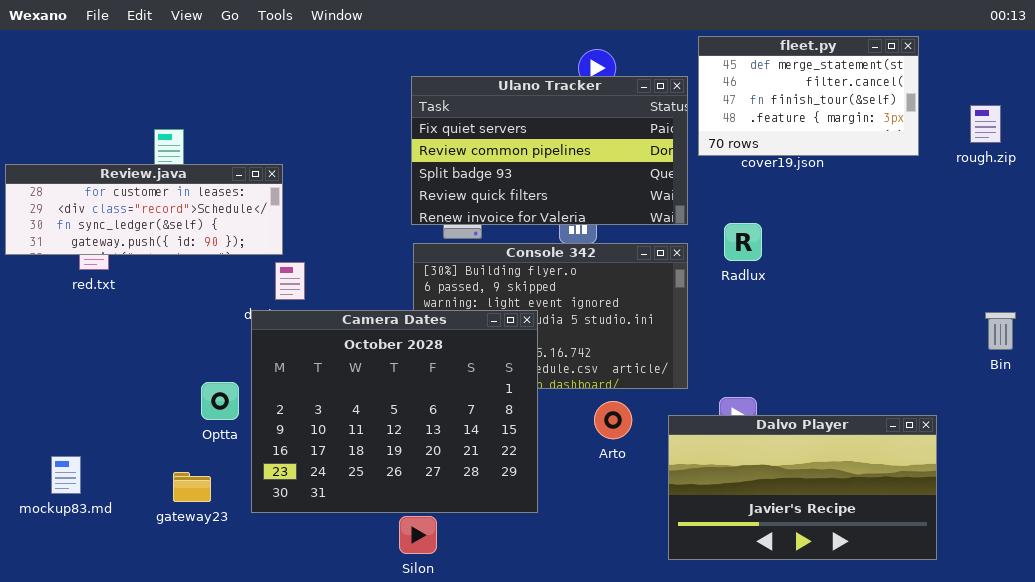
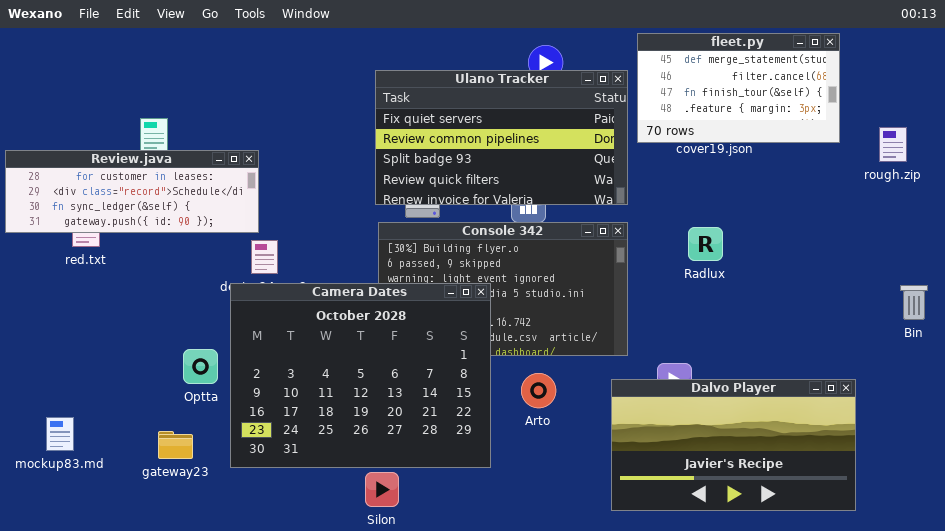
rough.zip: [970,105,1001,143] -> [879,127,907,162], moved
Radlux: [724,223,762,261] -> [688,227,723,261], moved
Arto: [594,401,632,439] -> [521,373,556,408], moved

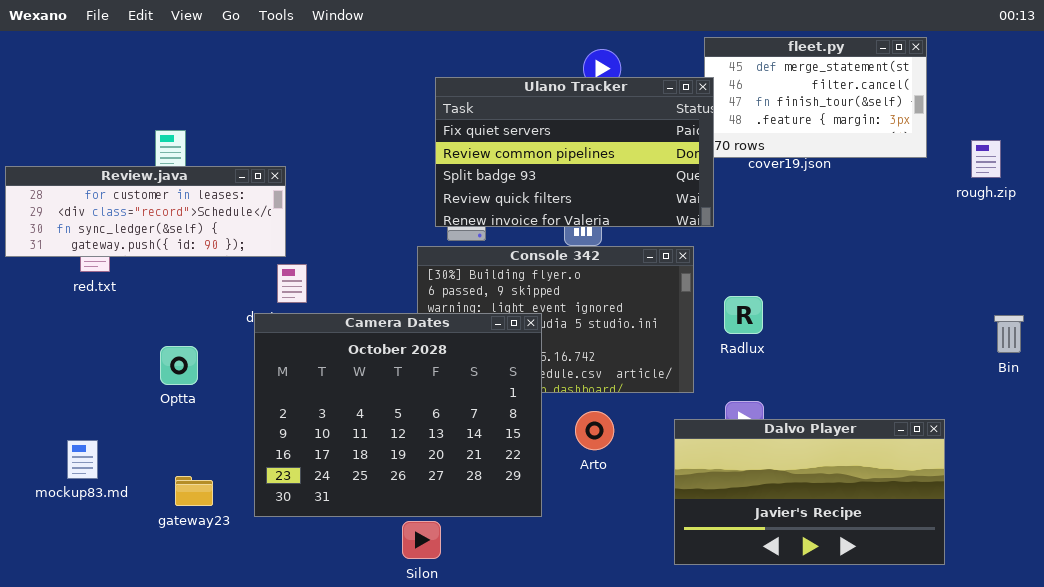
Ulano Tracker: [375,70,628,205] -> [435,77,714,227], moved
Radlux: [688,227,723,261] -> [724,296,763,334], moved
Optta: [183,349,218,384] -> [160,346,198,385], moved
mockup83.md: [46,417,74,451] -> [67,440,98,479], moved

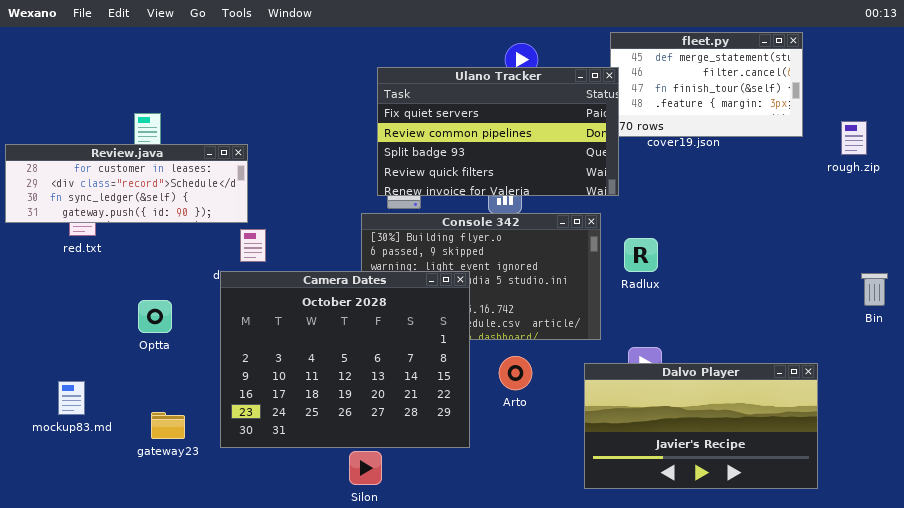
Radlux: [724,296,763,334] -> [624,238,658,272], moved

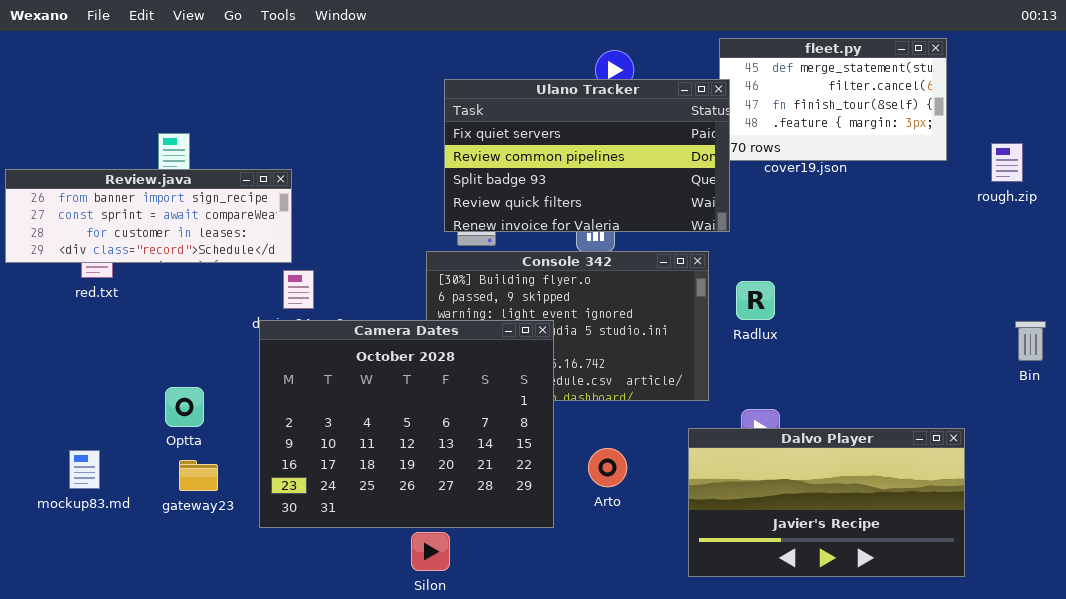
Review.java: [5,144,248,223] -> [5,169,292,263], scrolled up 2 rows
Optta: [138,300,172,333] -> [165,387,204,427], moved
Arto: [499,356,532,390] -> [588,448,627,487], moved
gateway23: [151,412,185,439] -> [179,460,218,491], moved

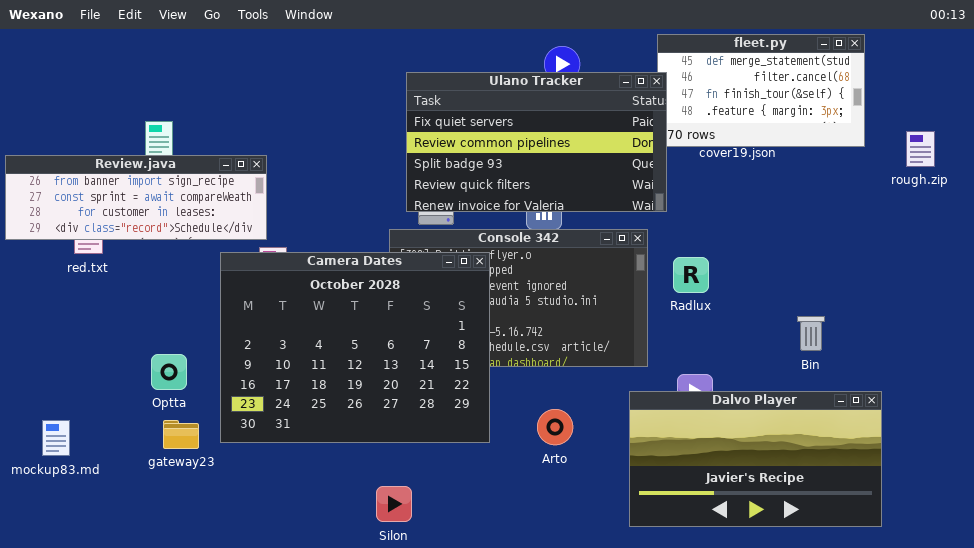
Camera Dates: [259,320,554,528] -> [220,252,490,443], moved
Bin: [1015,321,1046,361] -> [797,316,825,351], moved
mockup83.md: [69,450,100,489] -> [42,420,70,456], moved

